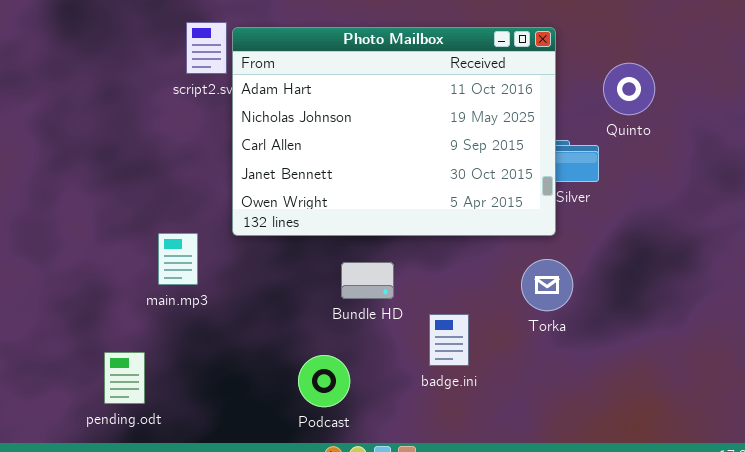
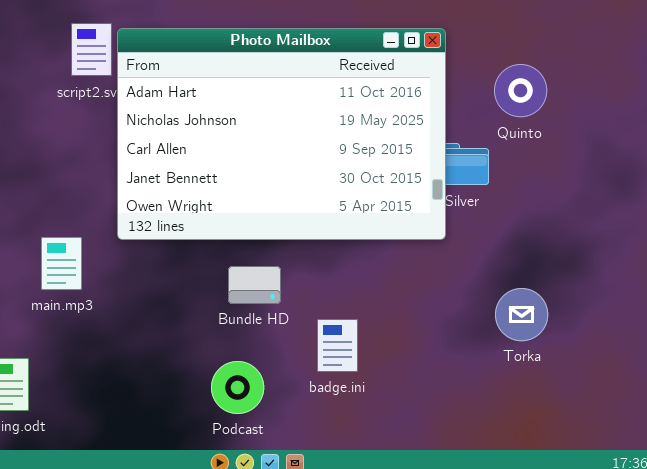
Torka: [521,259,573,311] -> [495,288,548,341], moved
Podcast: [298,355,350,407] -> [211,361,264,414], moved

